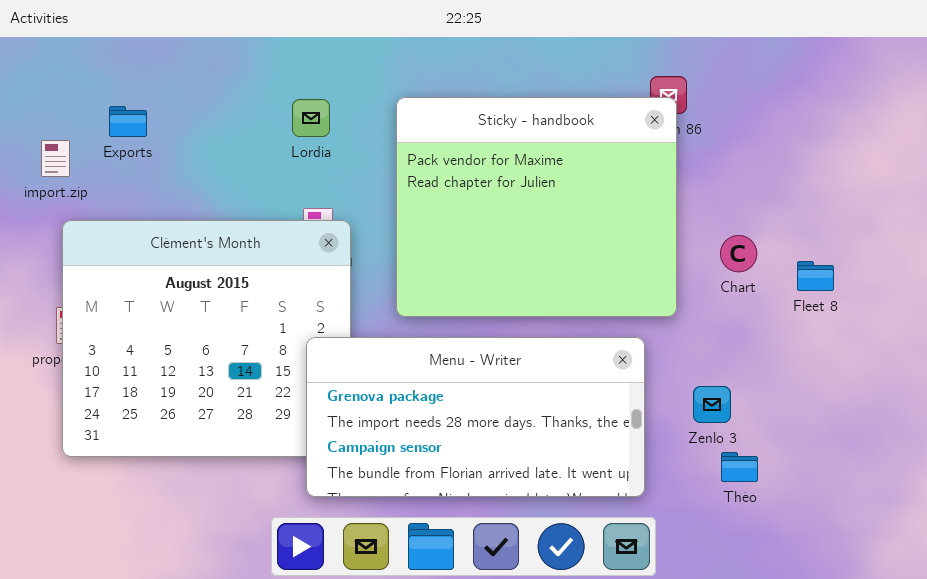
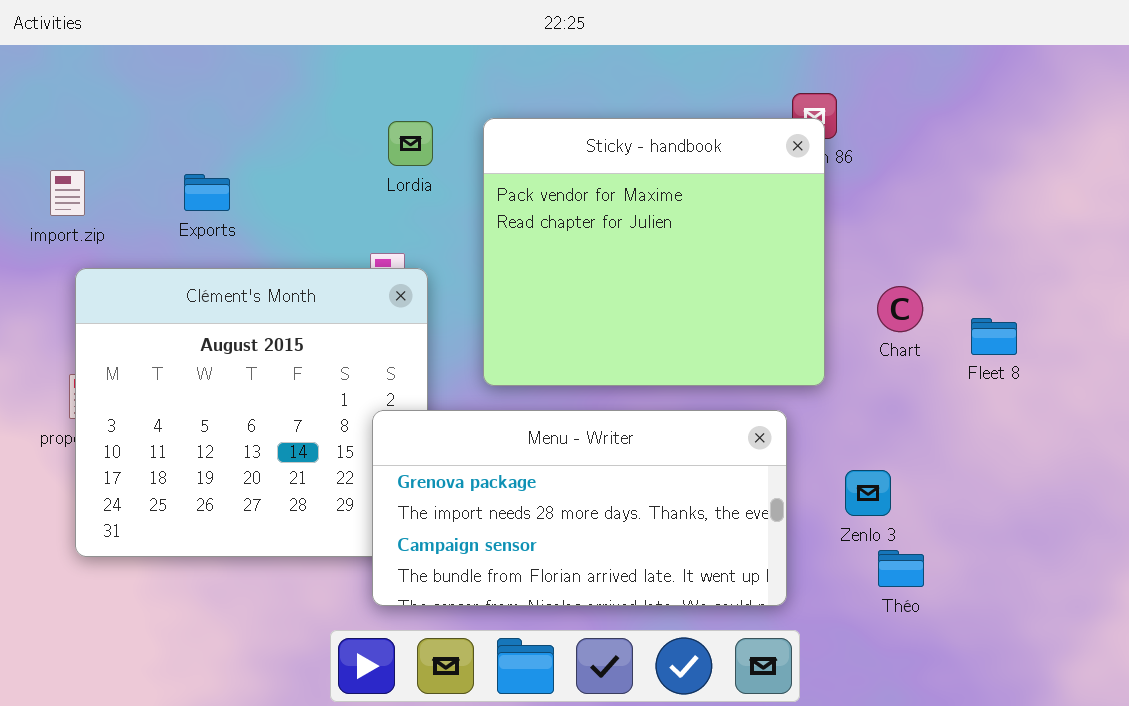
Lordia: [292,99,330,137] -> [388,121,433,166], moved
Exports: [109,106,147,137] -> [184,174,230,211], moved

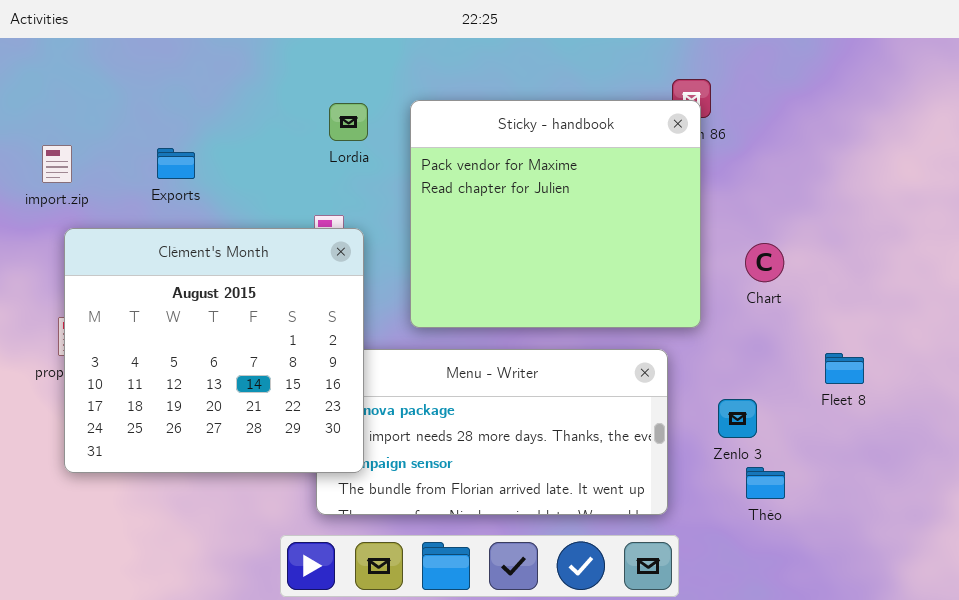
Clément's Month: [75,268,428,557] -> [64,228,364,473], raised
Fleet 8: [971,318,1017,355] -> [825,353,864,384], moved

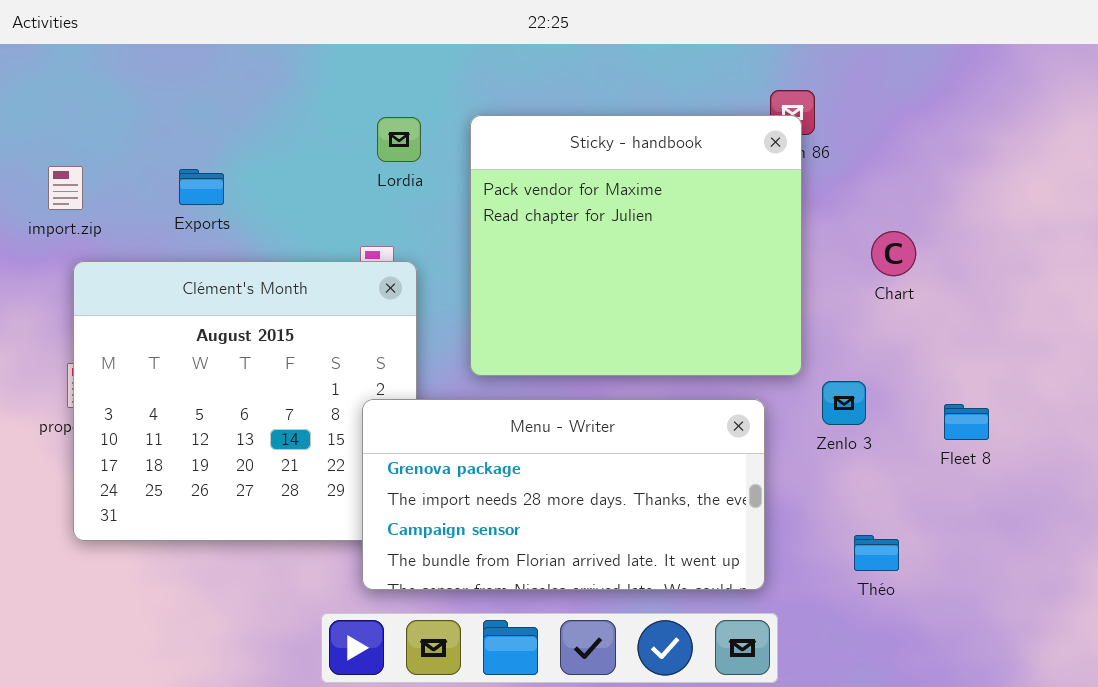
Chart: [745,243,784,282] -> [871,231,916,276], moved
Menu - Writer: [316,349,668,515] -> [362,399,765,590], raised
Zenlo 3: [718,399,757,438] -> [822,381,866,425], moved

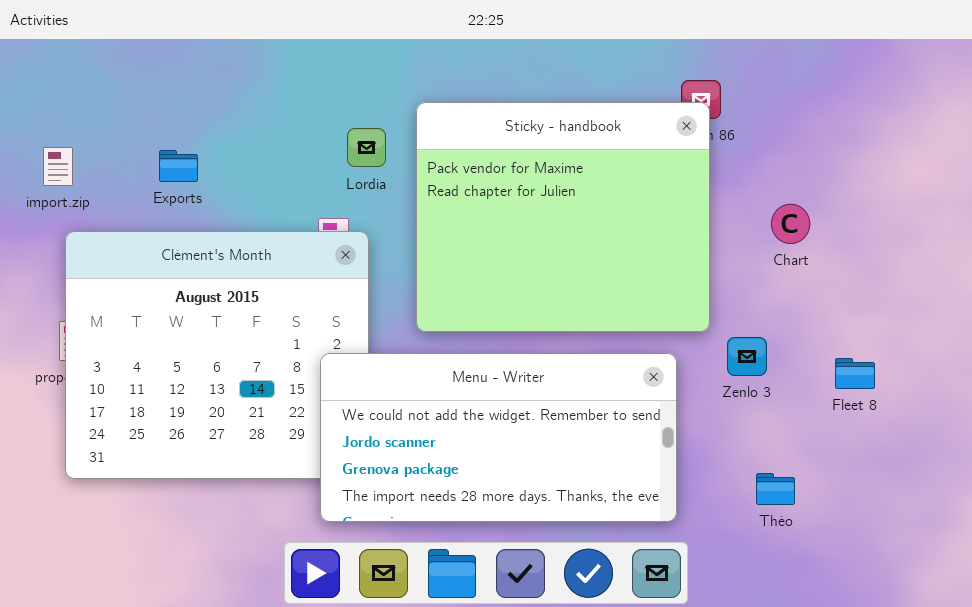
Lordia: [377,117,421,162] -> [347,128,386,167], moved
Menu - Writer: [362,399,765,590] -> [320,353,677,522], scrolled up 2 rows

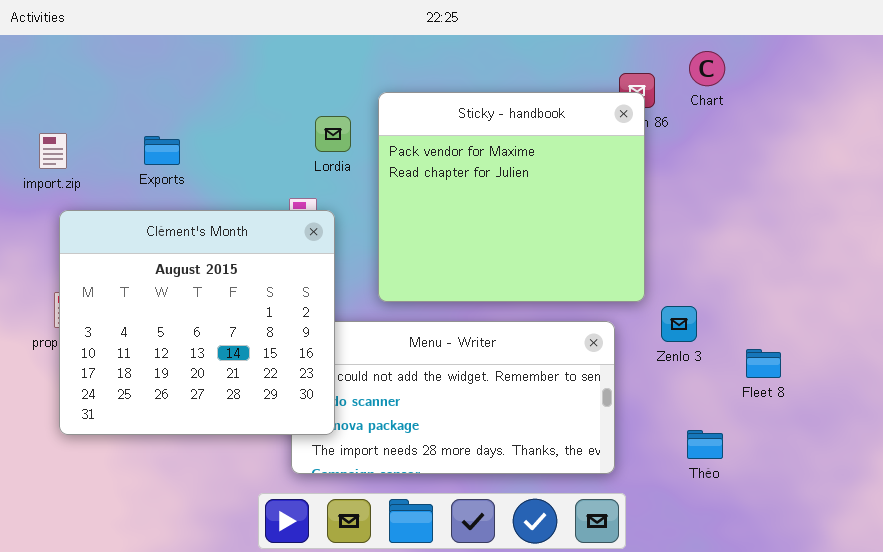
Chart: [771,204,810,244] -> [689,51,725,86], moved
Clément's Month: [65,231,369,479] -> [59,210,335,435], raised
Fleet 8: [835,358,875,389] -> [746,349,781,378], moved

